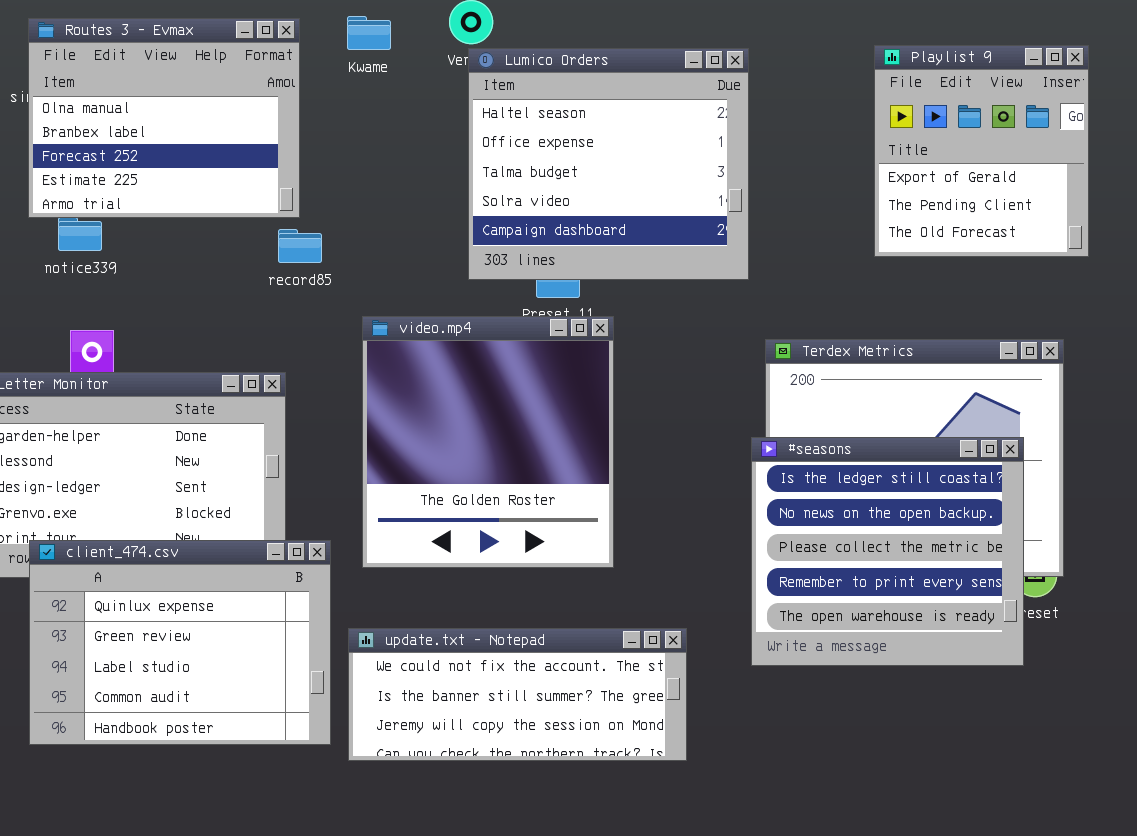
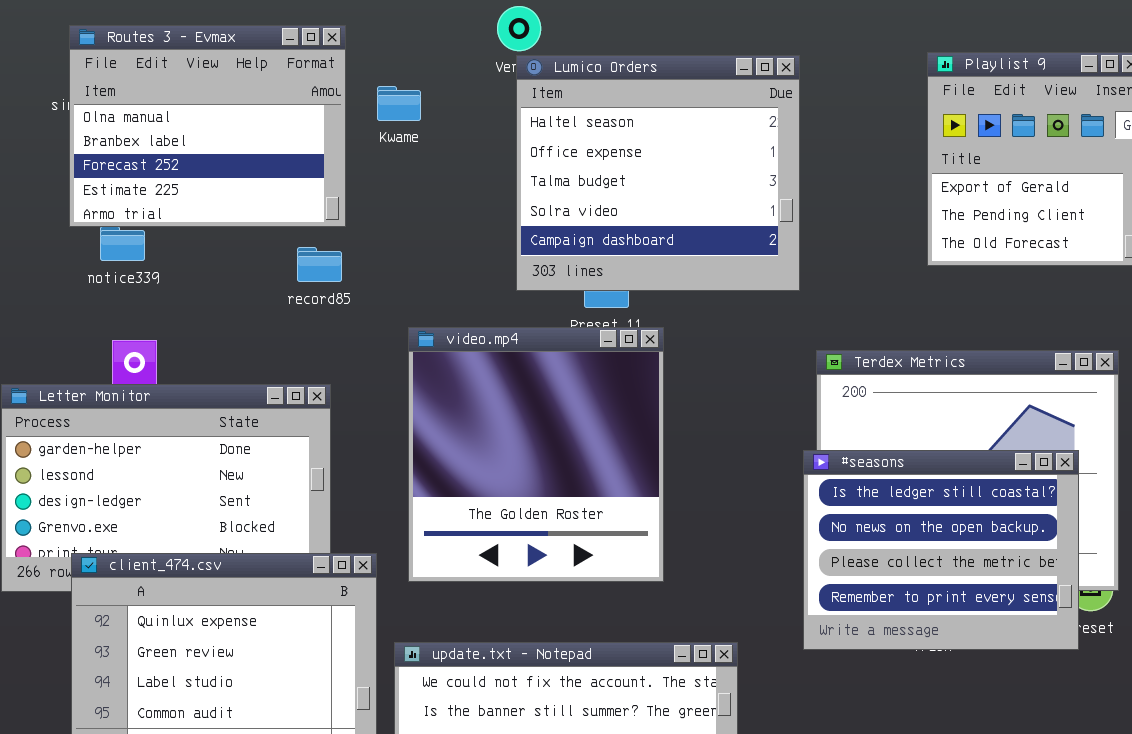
Kwame: [347,16,391,50] -> [377,86,421,121], moved
record85: [278,229,322,263] -> [297,247,342,282], moved
#seasons: [751,437,1024,666] -> [803,450,1079,650], resized

